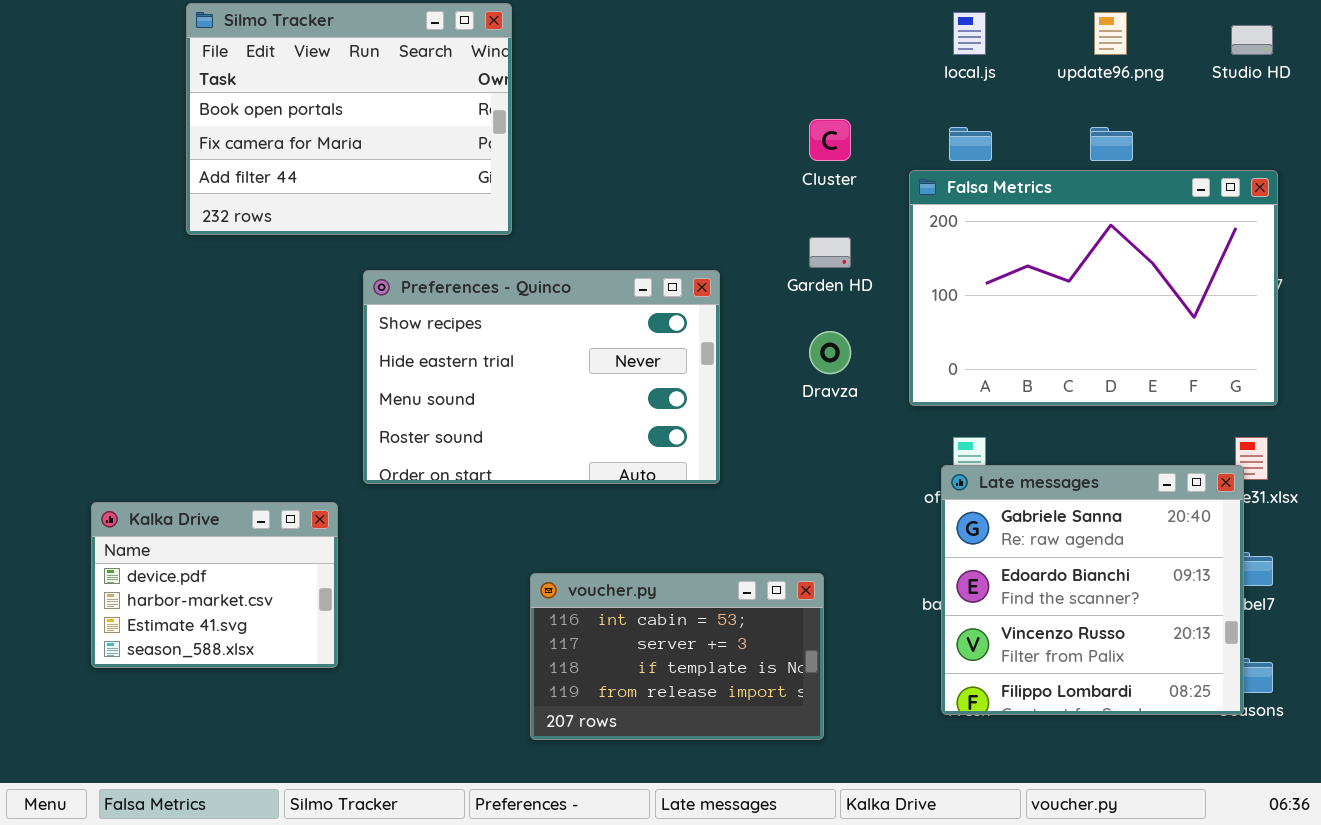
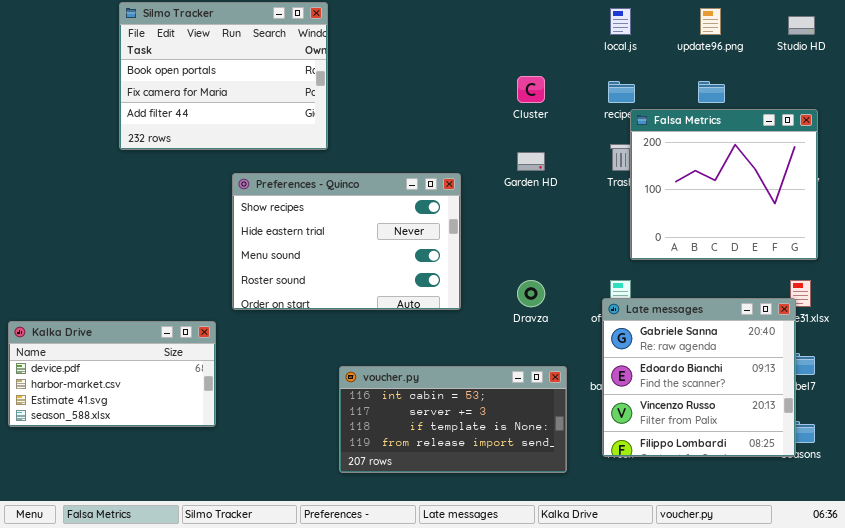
Falsa Metrics: [909,170,1278,406] -> [630,109,818,260], resized
Dravza: [809,331,851,374] -> [517,280,545,307], moved
Kalka Drive: [91,502,338,668] -> [8,321,216,427], resized
voucher.py: [530,573,824,740] -> [339,366,567,473], resized

